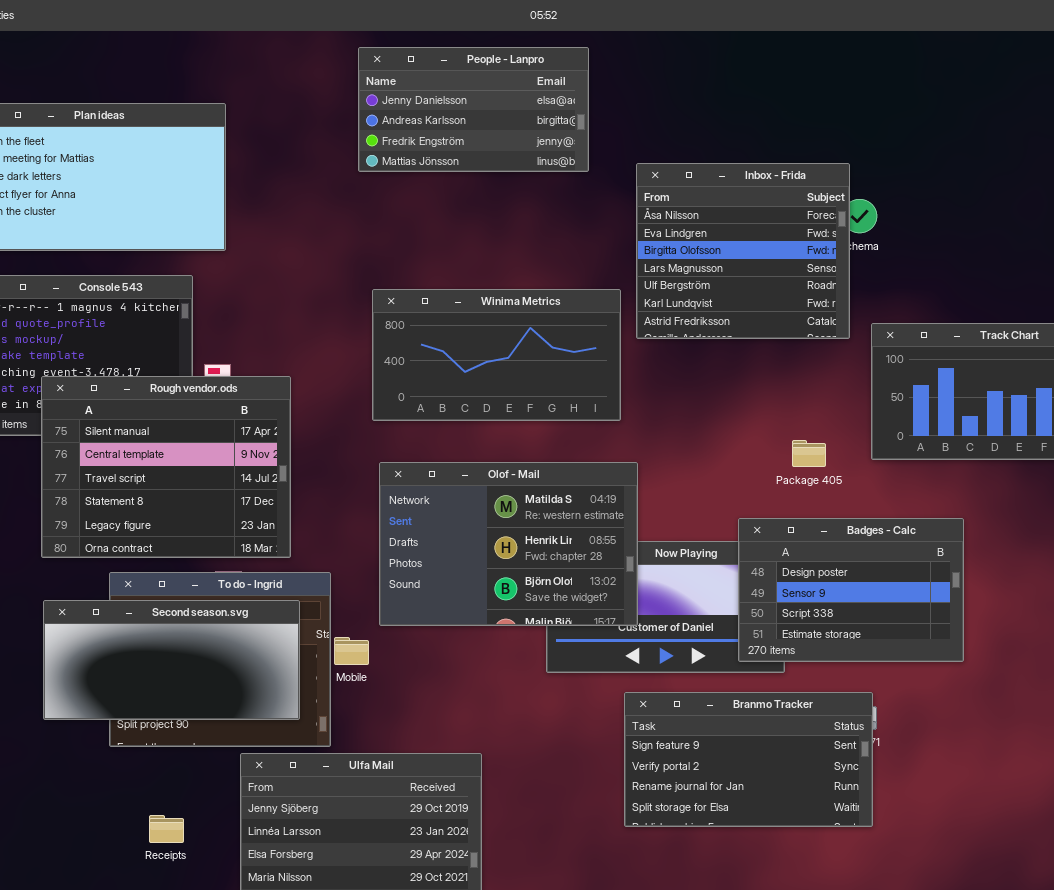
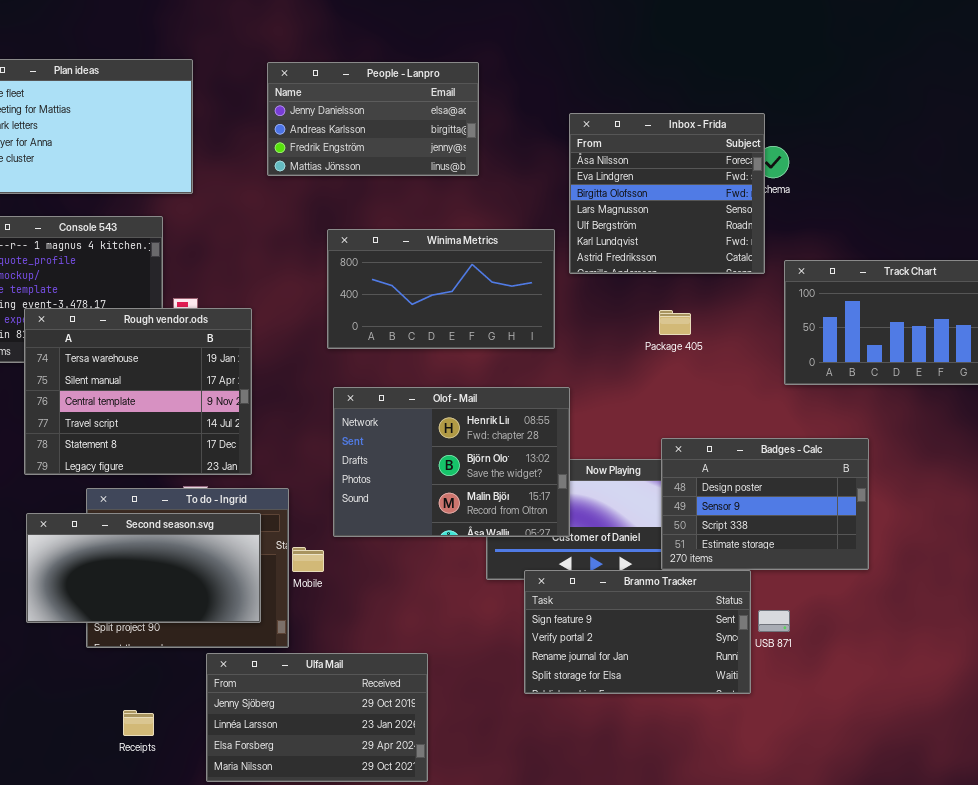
People - Lanpro: [358,47,589,172] -> [267,62,479,176], moved
Rough vendor.ods: [41,376,291,558] -> [24,308,252,475], scrolled up 1 row
Package 405: [792,440,826,467] -> [659,310,691,335], moved
Olof - Mail: [379,462,638,626] -> [333,387,570,537], scrolled down 1 row
Branmo Tracker: [624,692,873,827] -> [524,570,751,694], moved

